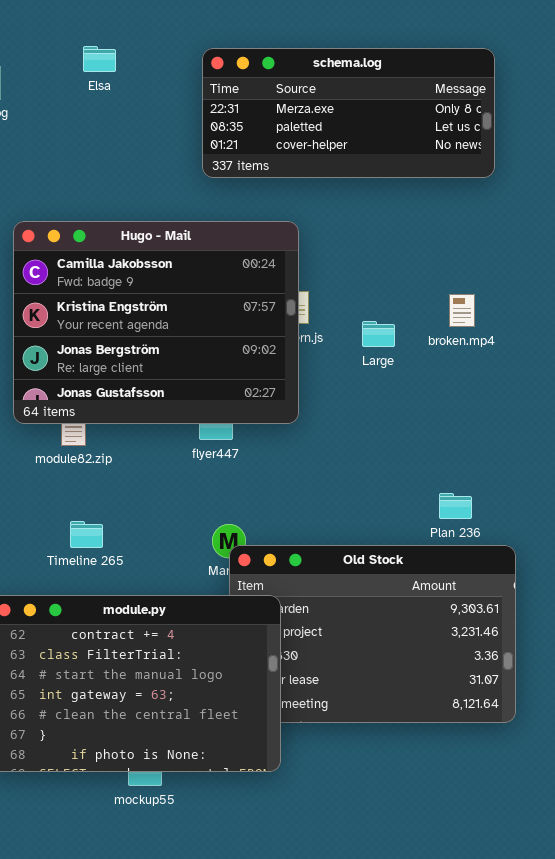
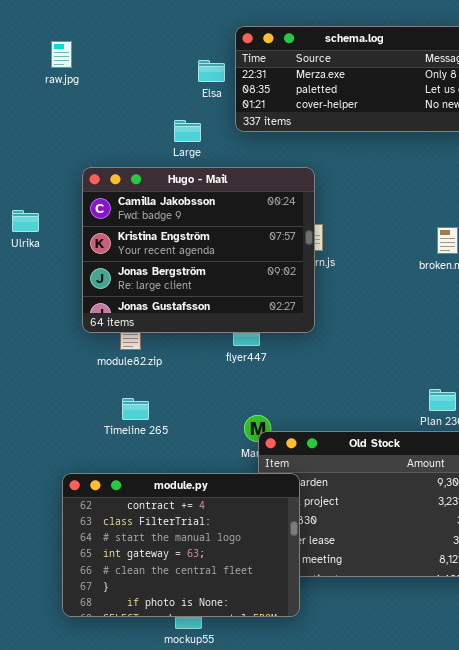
Elsa: [83,46,116,72] -> [198,60,225,82], moved
Large: [362,321,395,347] -> [174,120,201,142], moved
Timeline 265: [70,521,103,548] -> [122,398,149,420], moved

